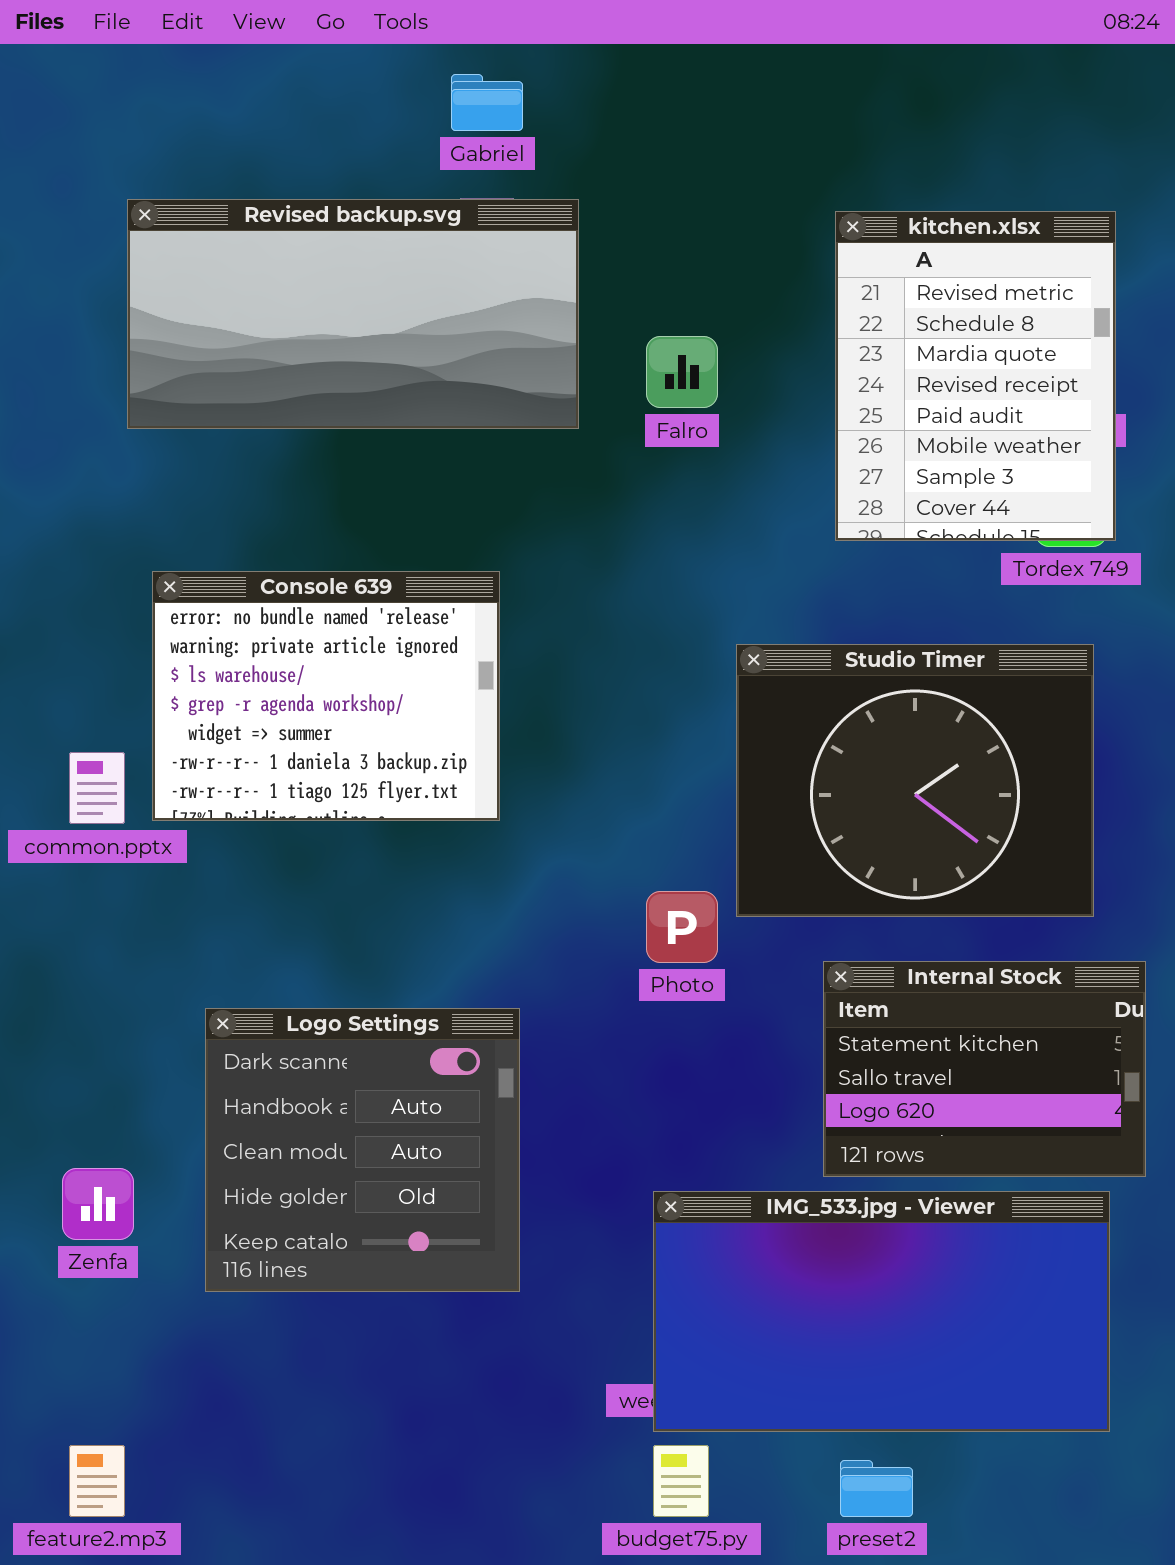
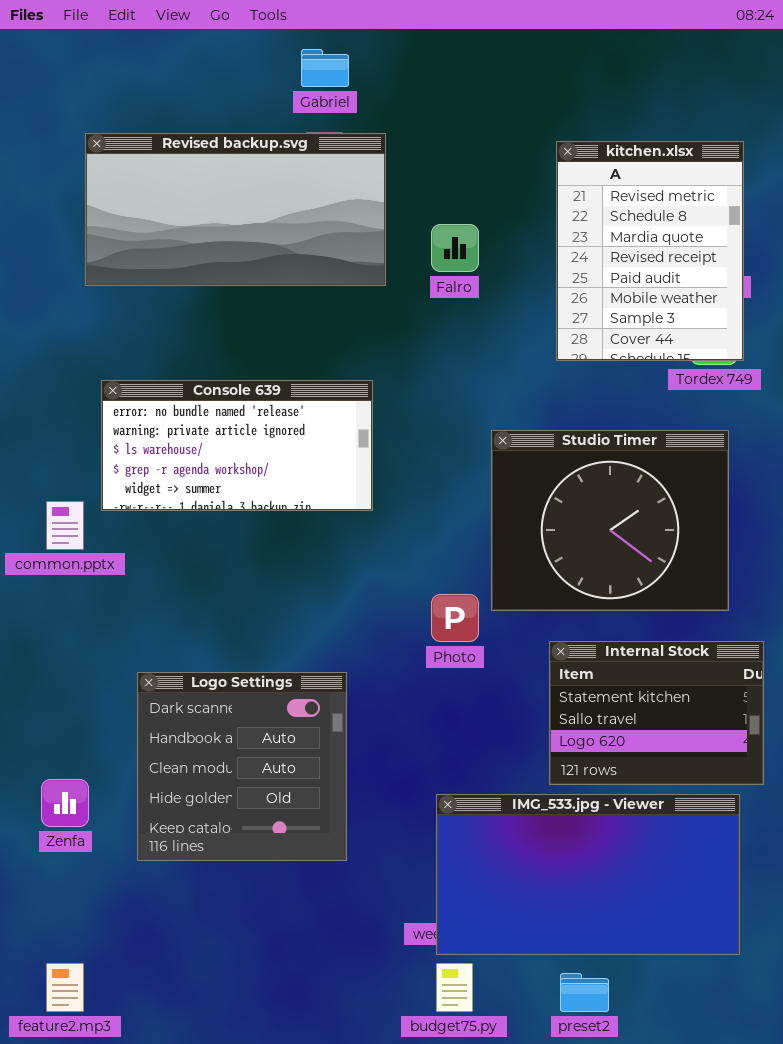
Console 639: [152,571,500,821] -> [101,380,373,511], resized

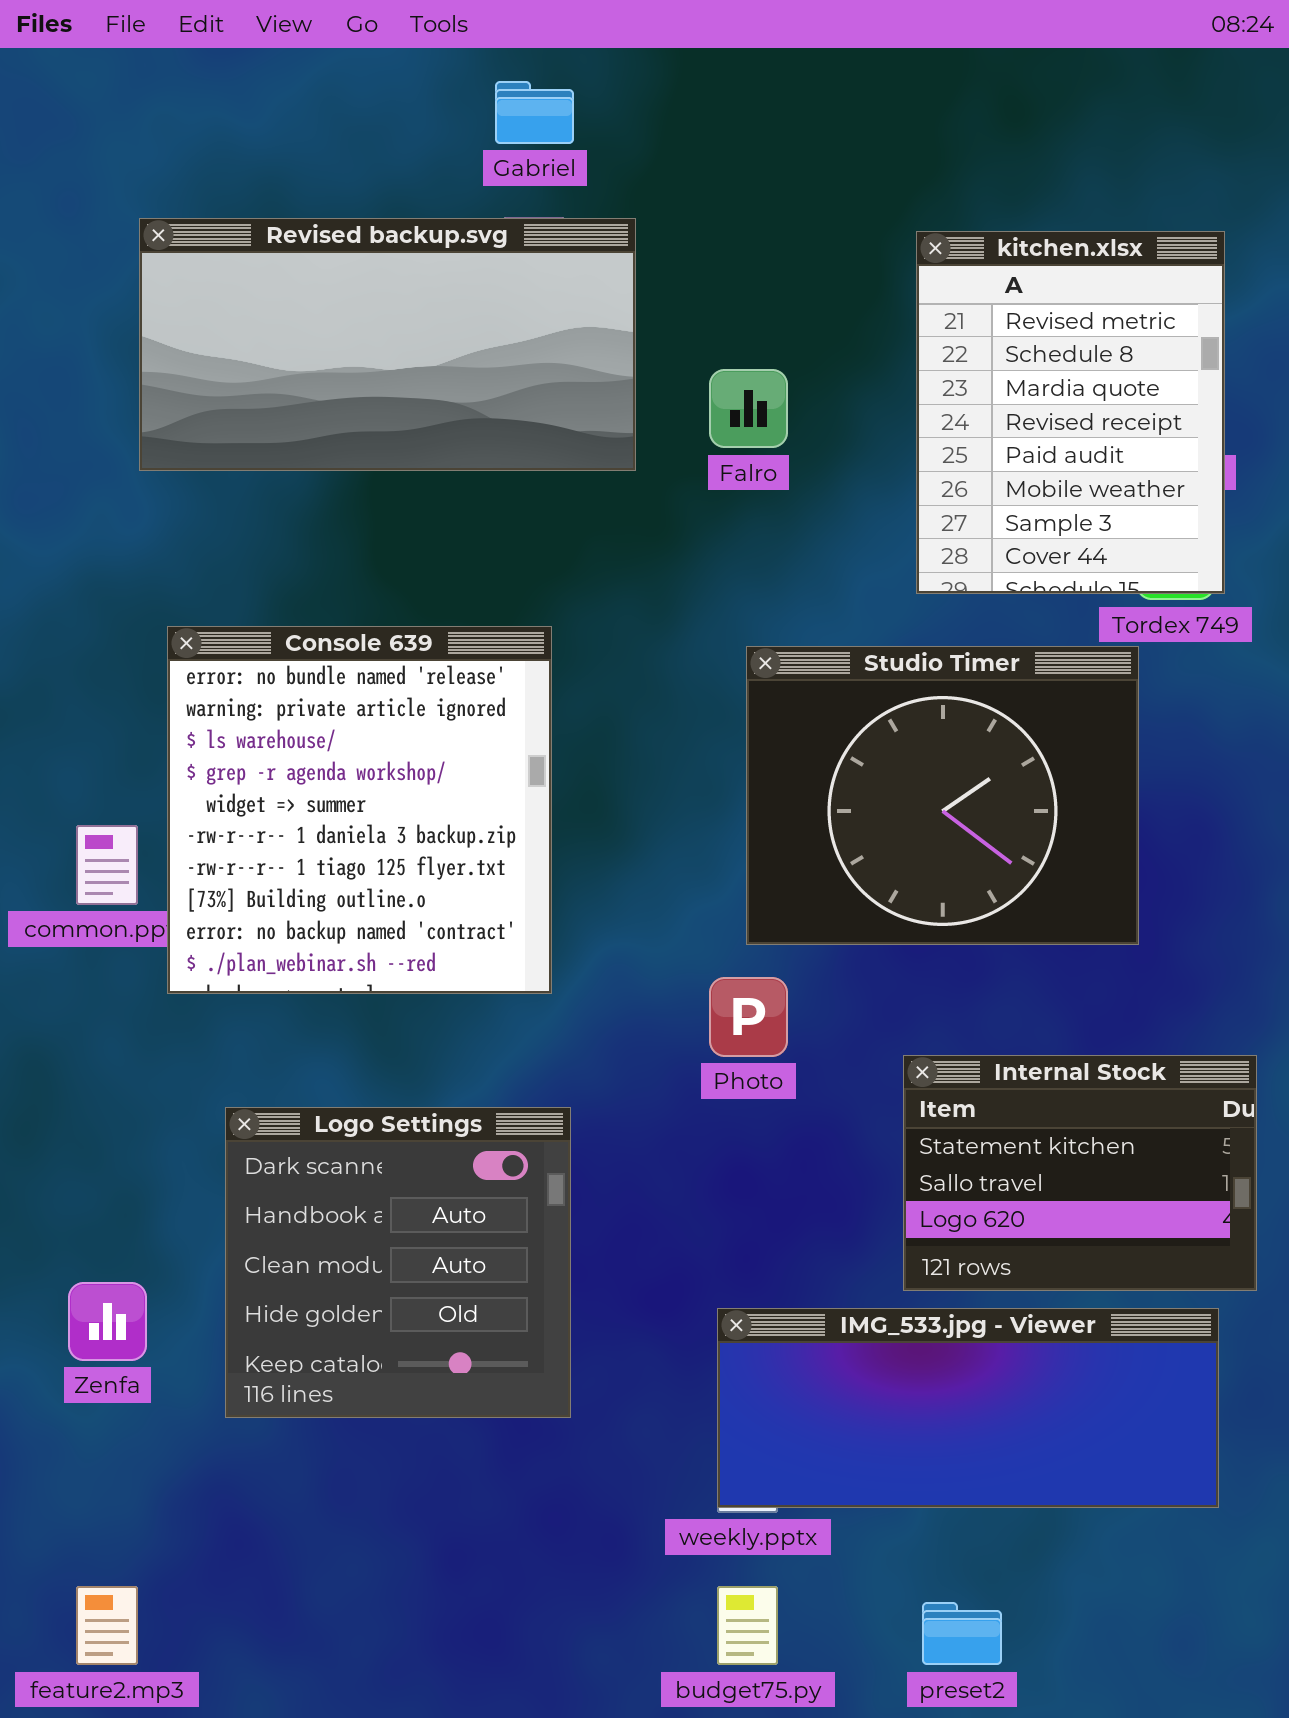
Console 639: [101,380,373,511] -> [167,626,552,994], resized
Studio Timer: [491,430,729,611] -> [746,646,1139,945], moved
IMG_533.jpg - Viewer: [436,794,740,955] -> [717,1308,1219,1508], resized

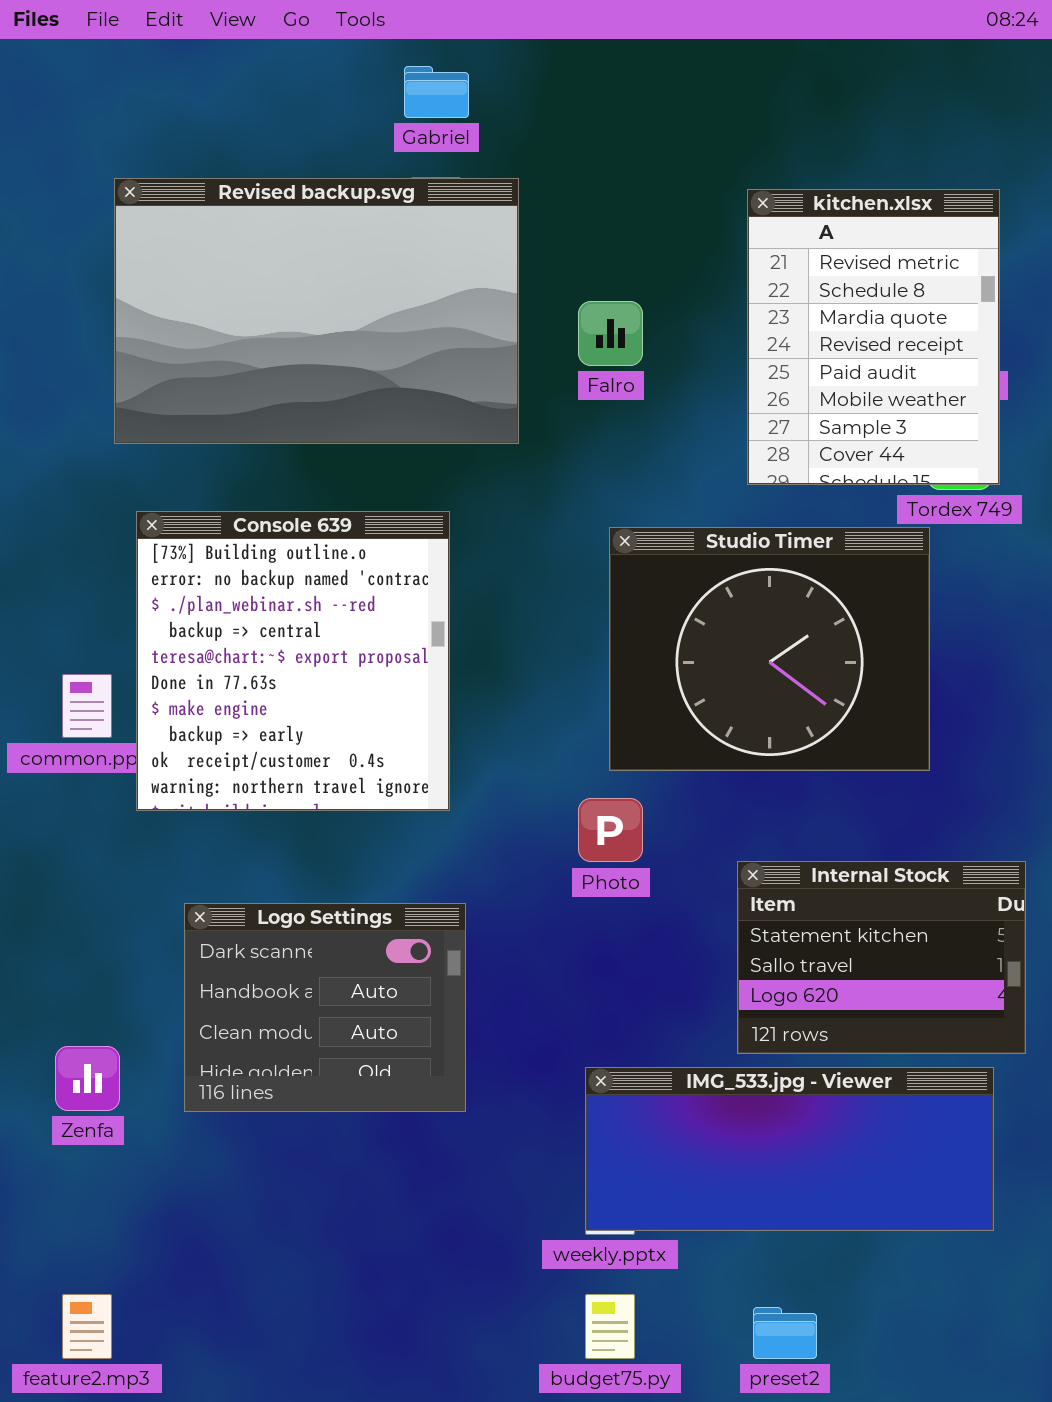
Revised backup.svg: [139,218,636,471] -> [114,178,519,444], resized
Console 639: [167,626,552,994] -> [136,511,450,811], scrolled down 7 rows
Logo Settings: [225,1107,571,1418] -> [184,903,466,1112], resized

